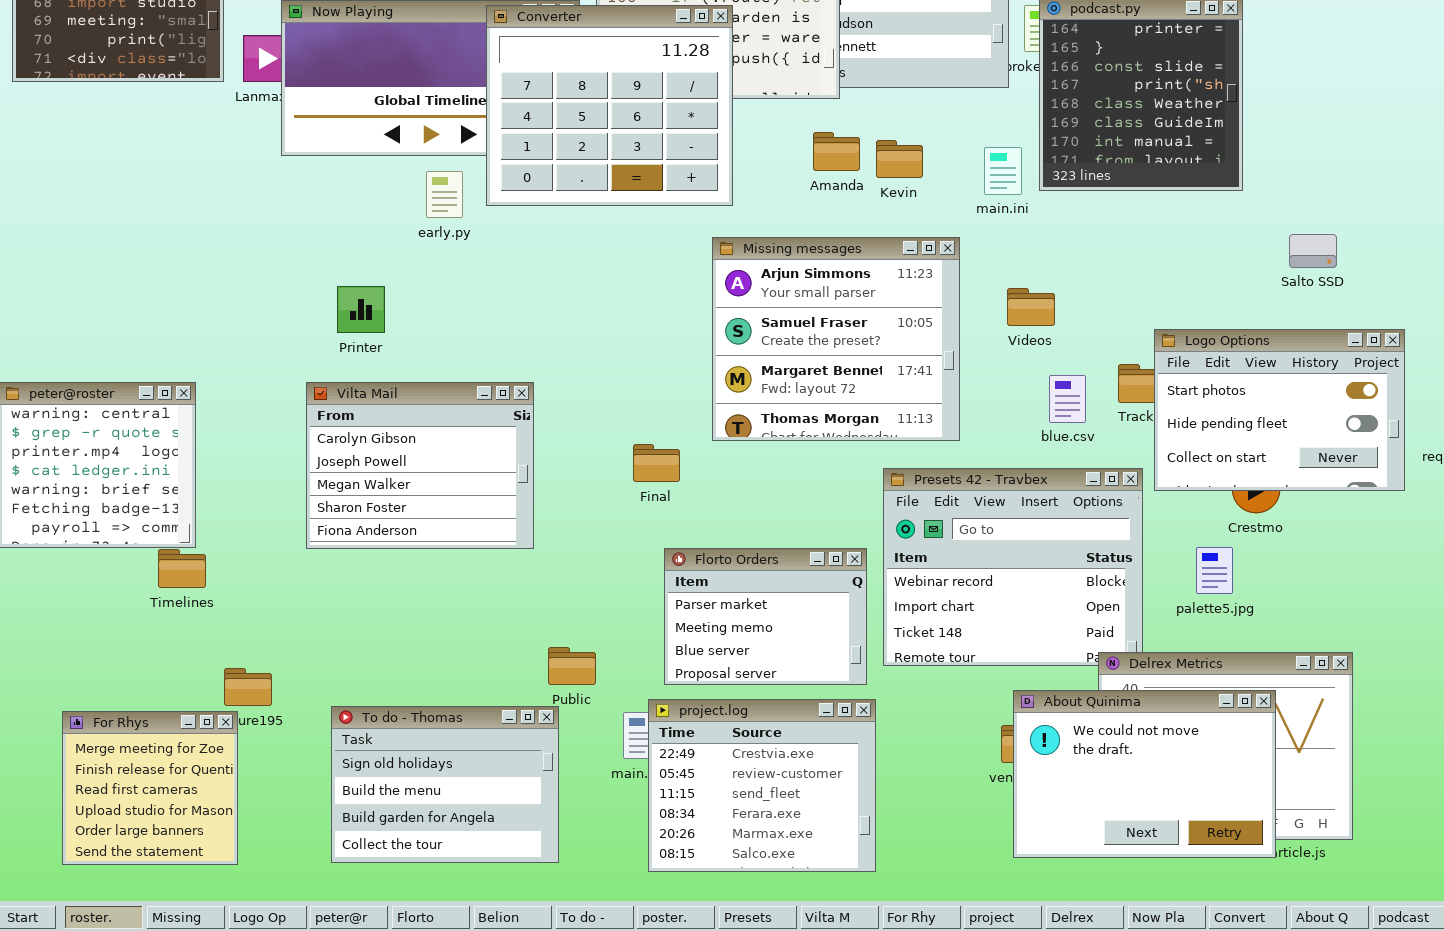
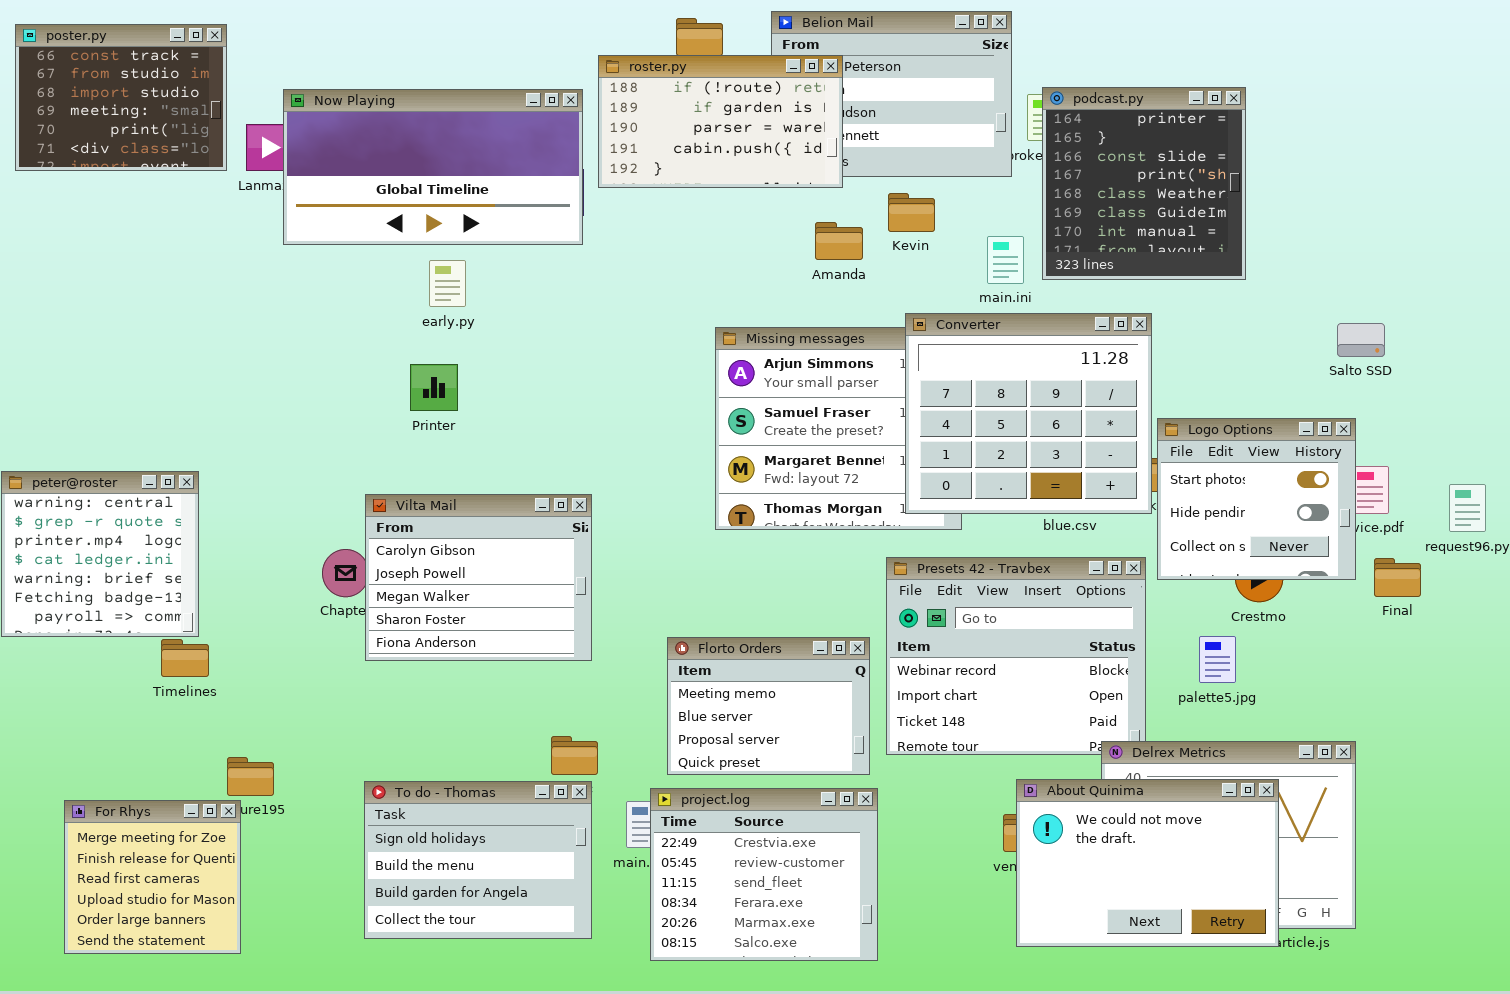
Converter: [486,5,733,206] -> [905,313,1152,514], moved
Kevin: [876,140,923,178] -> [888,193,935,232], moved
Salto SSD: [1289,234,1337,268] -> [1337,323,1385,357], moved
Printer: [337,286,385,333] -> [410,364,458,411], moved
Logo Options: [1154,329,1405,491] -> [1157,418,1356,580], resized
Vilta Mail: [306,382,534,549] -> [365,494,592,661], moved
Final: [633,444,680,482] -> [1374,558,1421,597], moved
Florto Orders: [664,548,867,685] -> [667,637,870,775], scrolled down 1 row
To do - Thomas: [331,706,559,863] -> [364,781,592,939], moved

